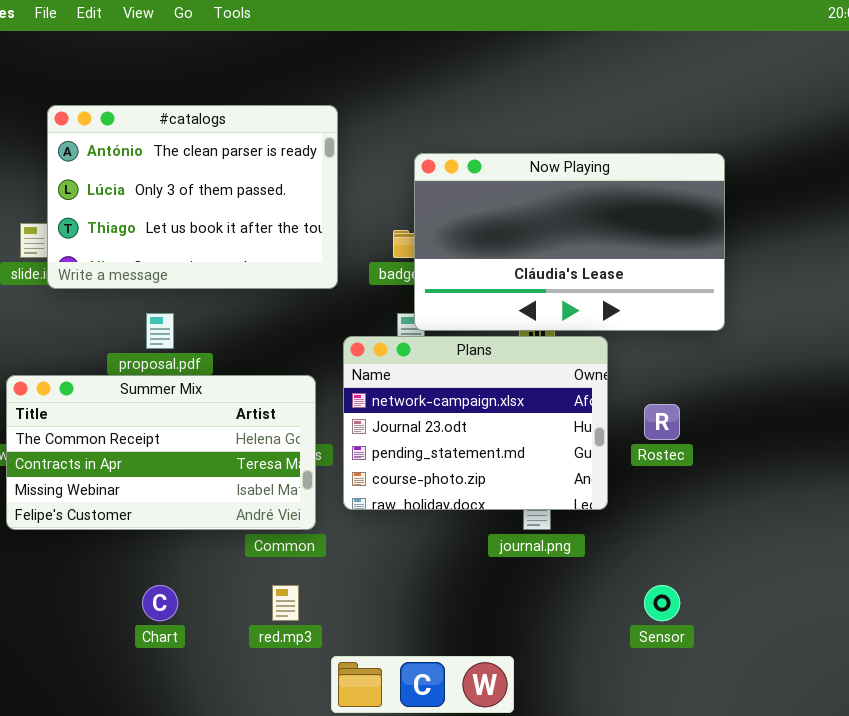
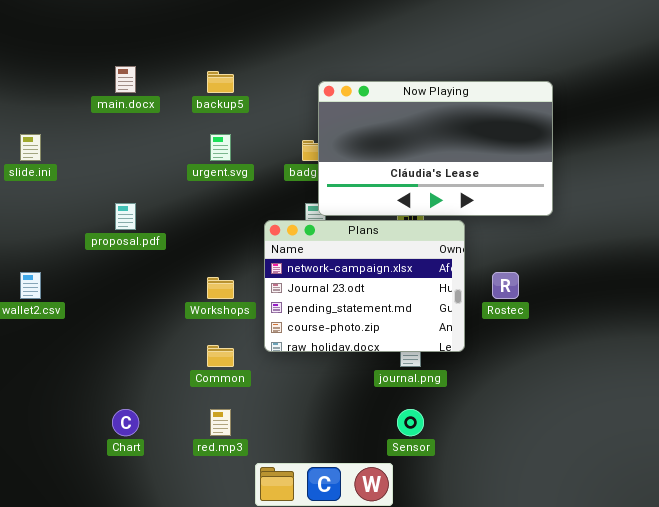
#catalogs: [47,105,338,289] -> none, closed
Summer Mix: [6,375,316,530] -> none, closed
Sensor: [644,585,680,621] -> [397,409,424,436], moved

